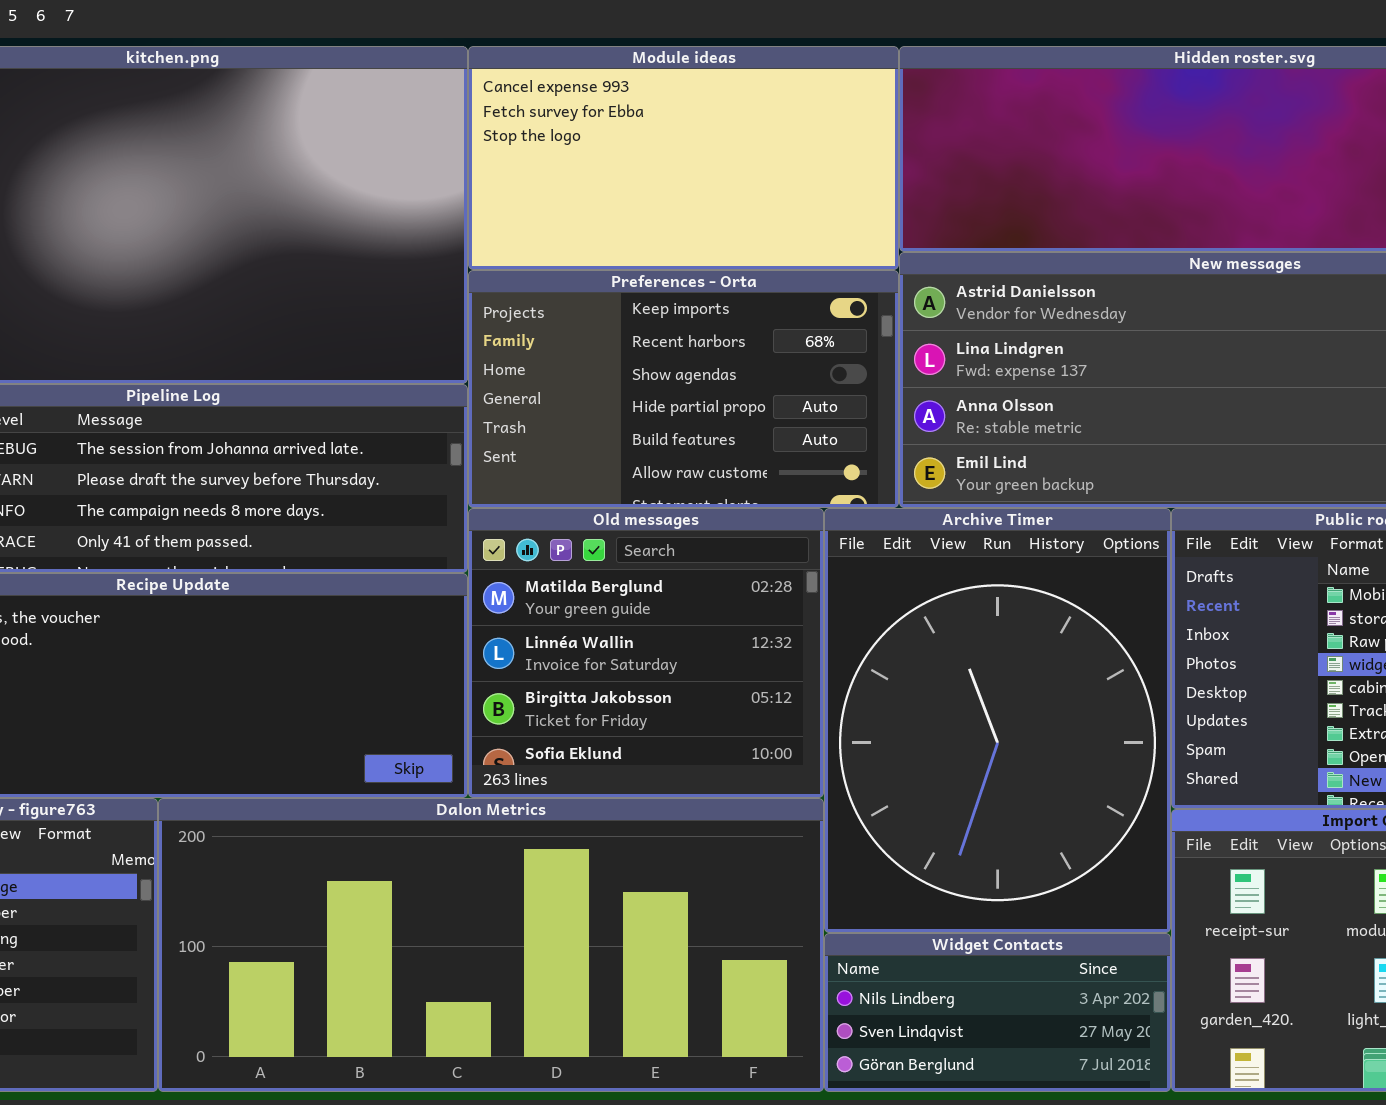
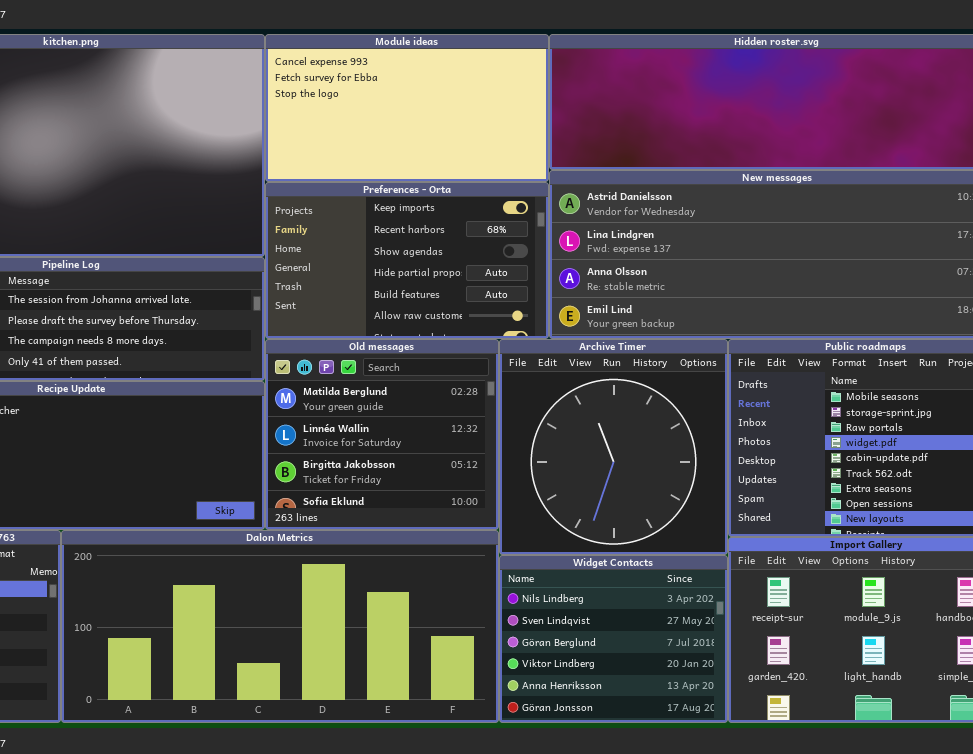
Archive Timer: [824,508,1171,933] -> [499,339,728,555], resized
Widget Contacts: [824,933,1171,1092] -> [499,555,728,723], resized

